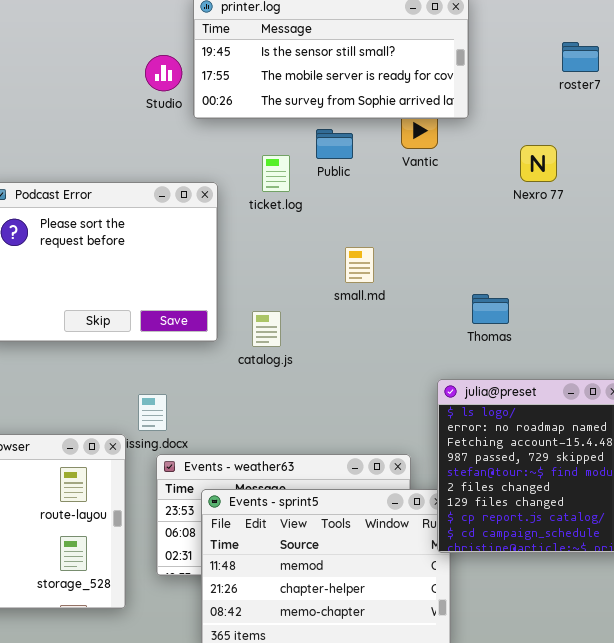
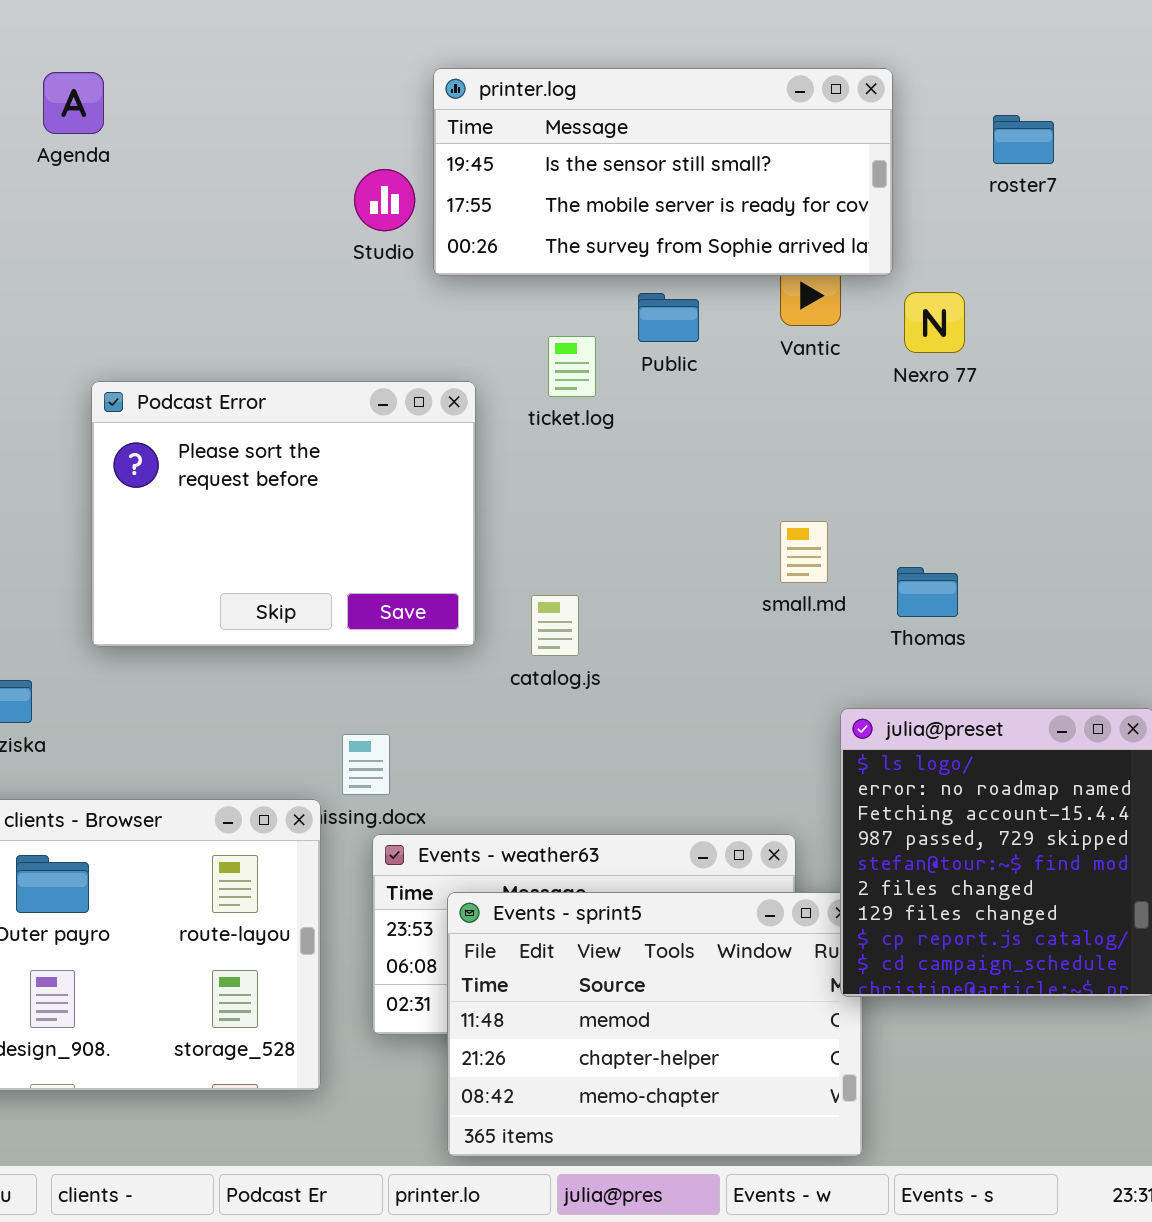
roster7: [562,42,599,72] -> [993,115,1054,164], moved
Nexro 77: [520,145,557,182] -> [904,292,965,353], moved
small.md: [345,247,374,283] -> [780,521,828,583], moved

